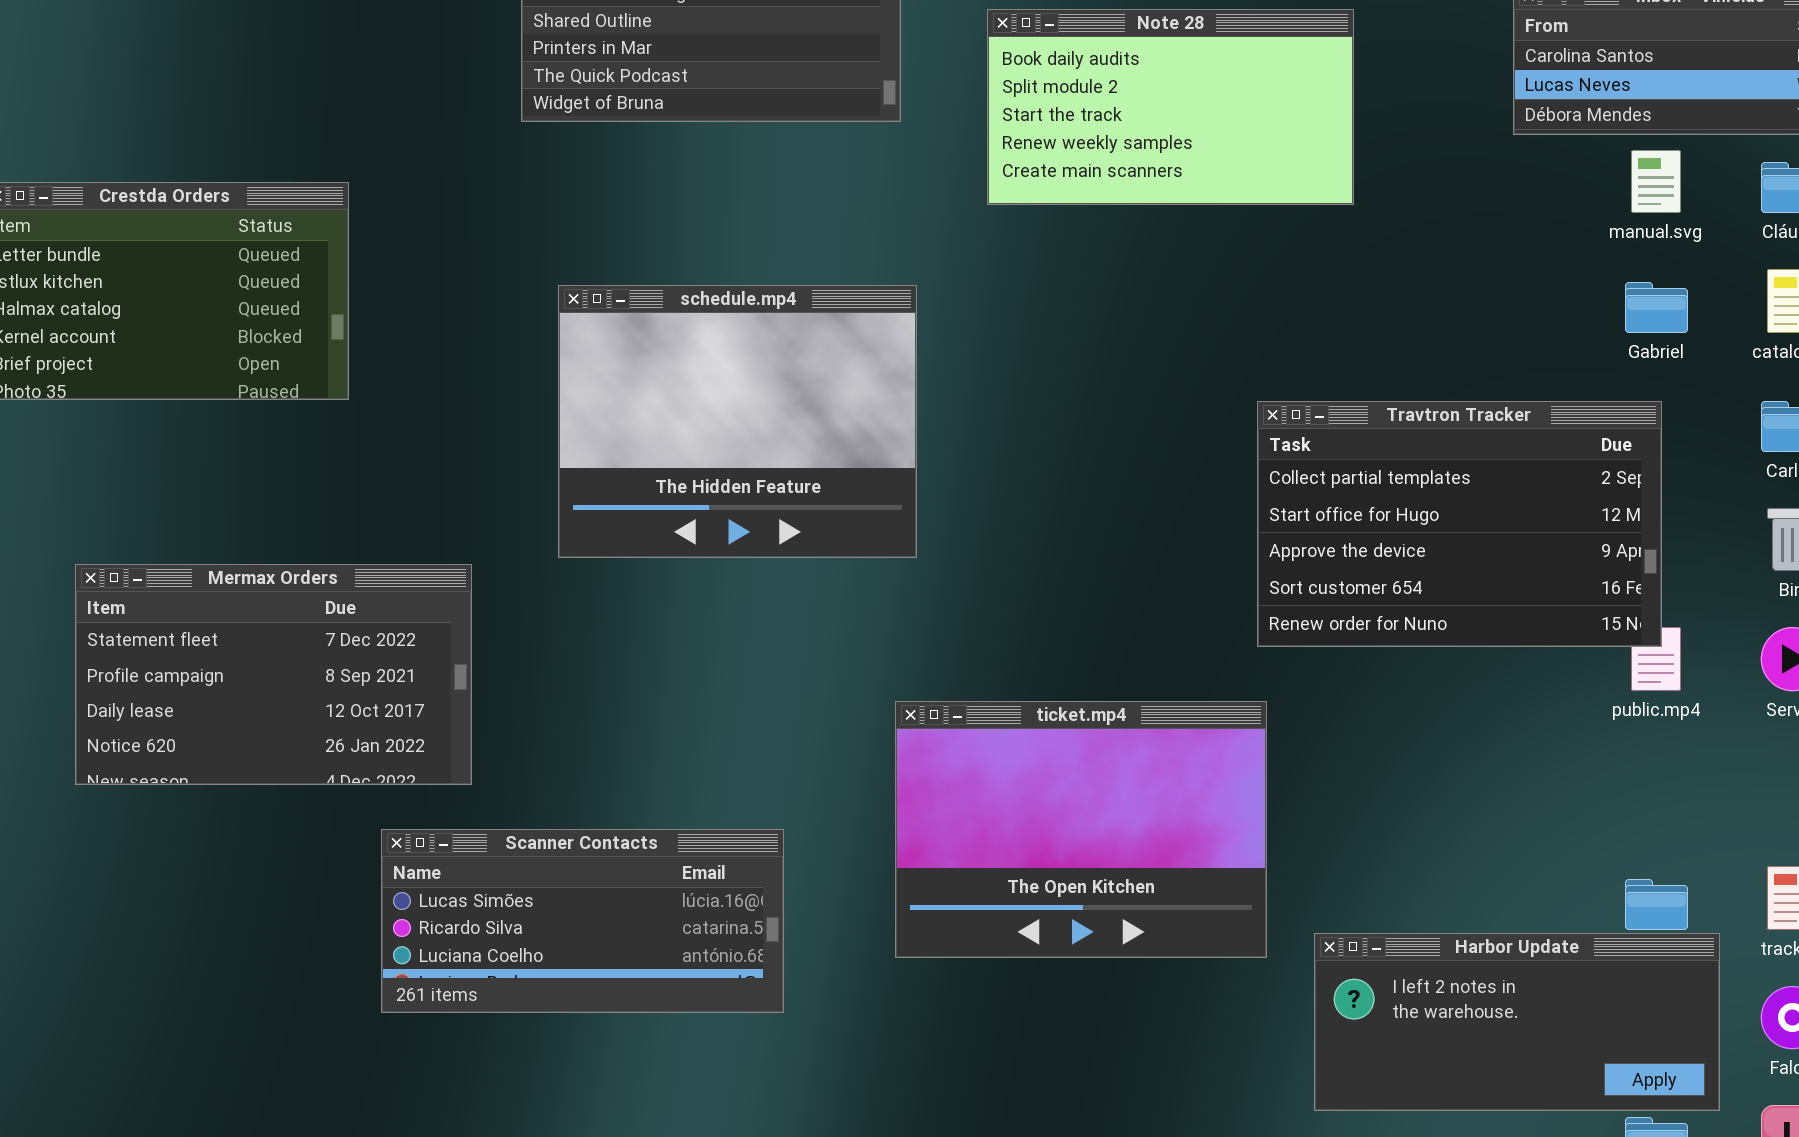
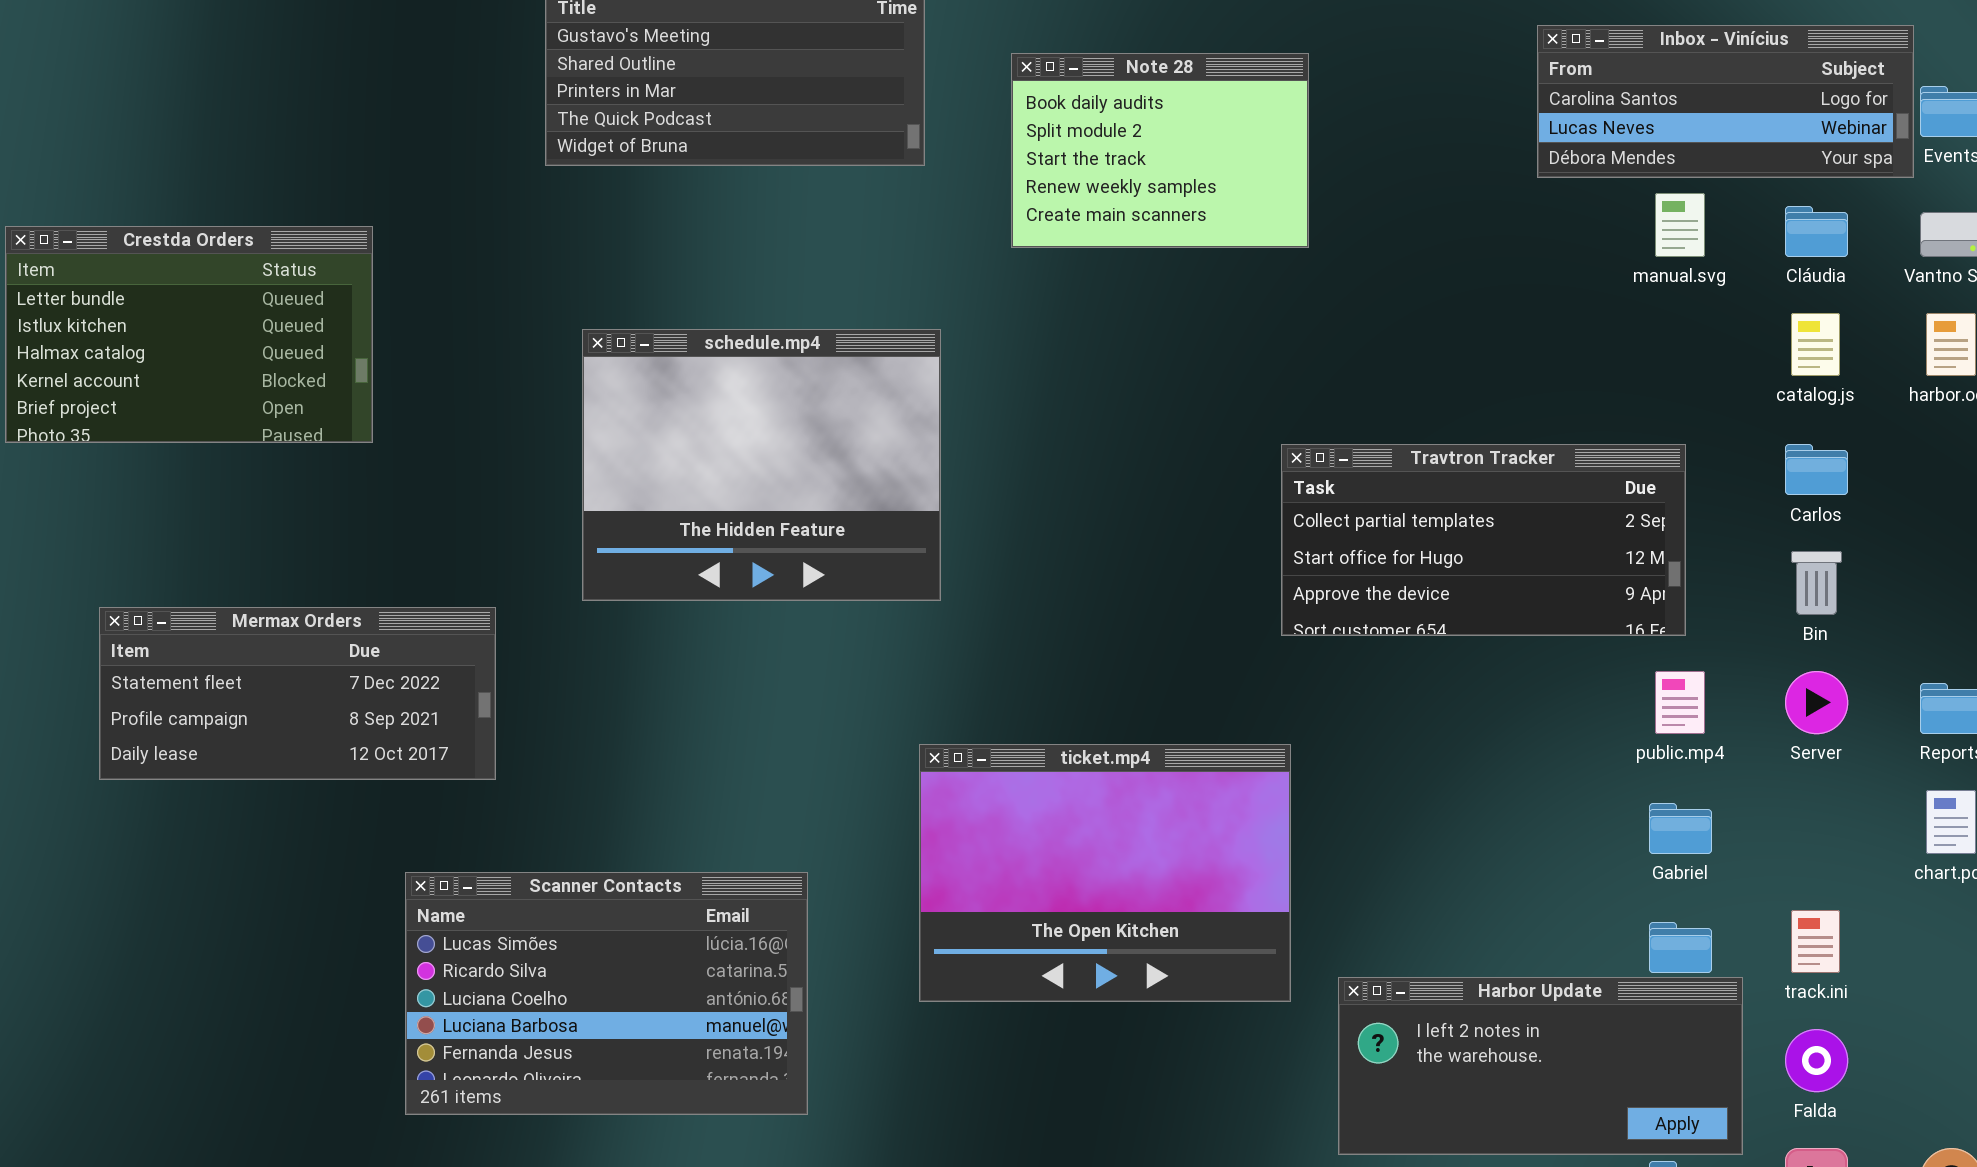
Note 28: [987,9,1354,205] -> [1011,53,1309,248], resized
Gabriel: [1625,282,1688,333] -> [1649,803,1712,854], moved
Travtron Tracker: [1257,401,1662,647] -> [1281,444,1686,636], resized
Mermax Orders: [75,564,472,785] -> [99,607,496,780], resized
Scanner Contacts: [381,829,784,1013] -> [405,872,808,1115], resized

